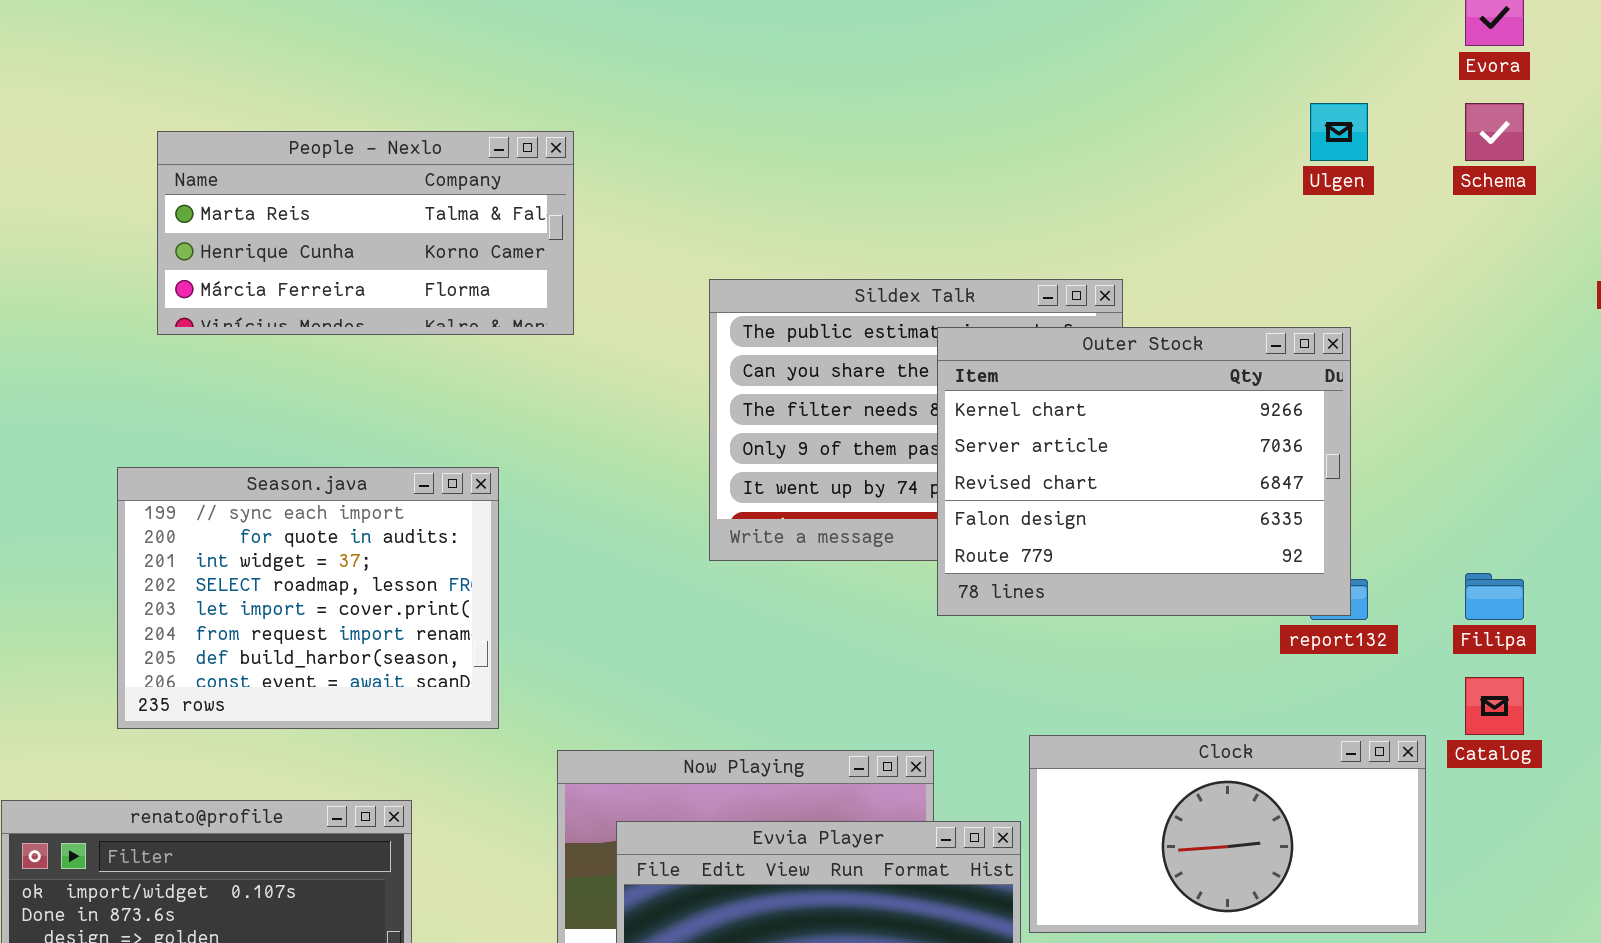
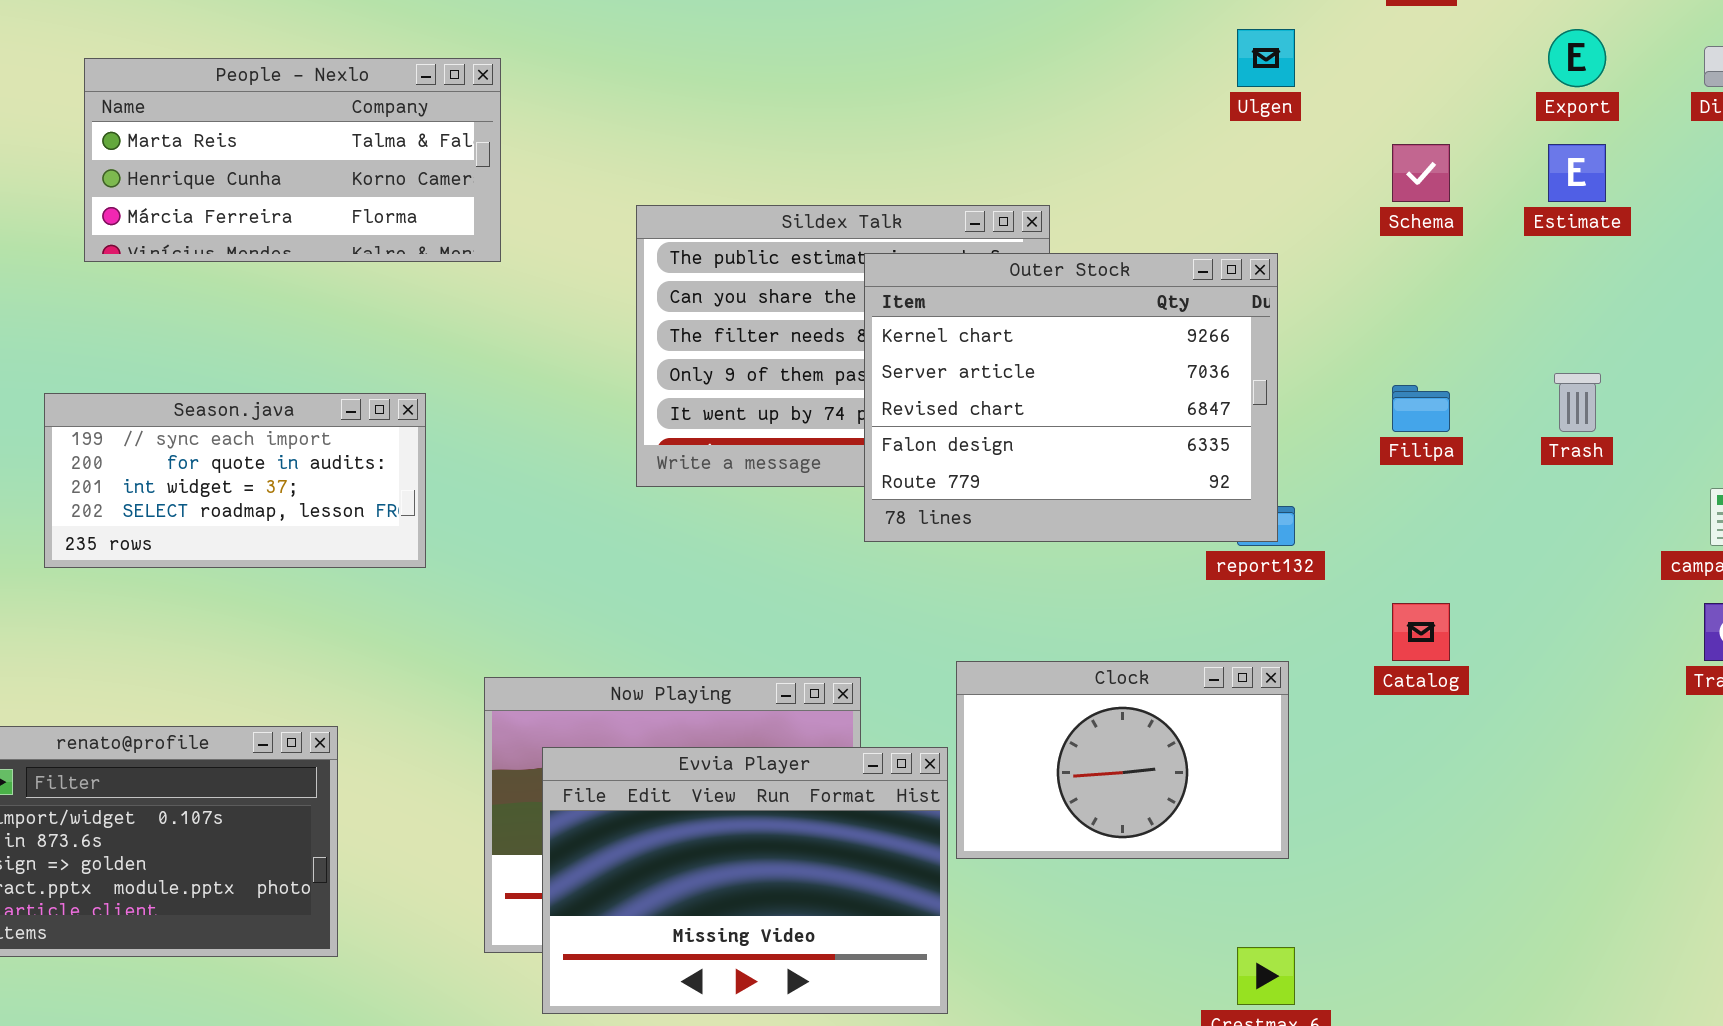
Schema: [1465,103,1524,161] -> [1392,144,1450,202], moved
Season.java: [117,467,499,729] -> [44,393,426,568], resized
Filipa: [1465,573,1524,620] -> [1392,385,1450,432], moved
Clock: [1029,735,1426,933] -> [956,661,1289,859], resized

